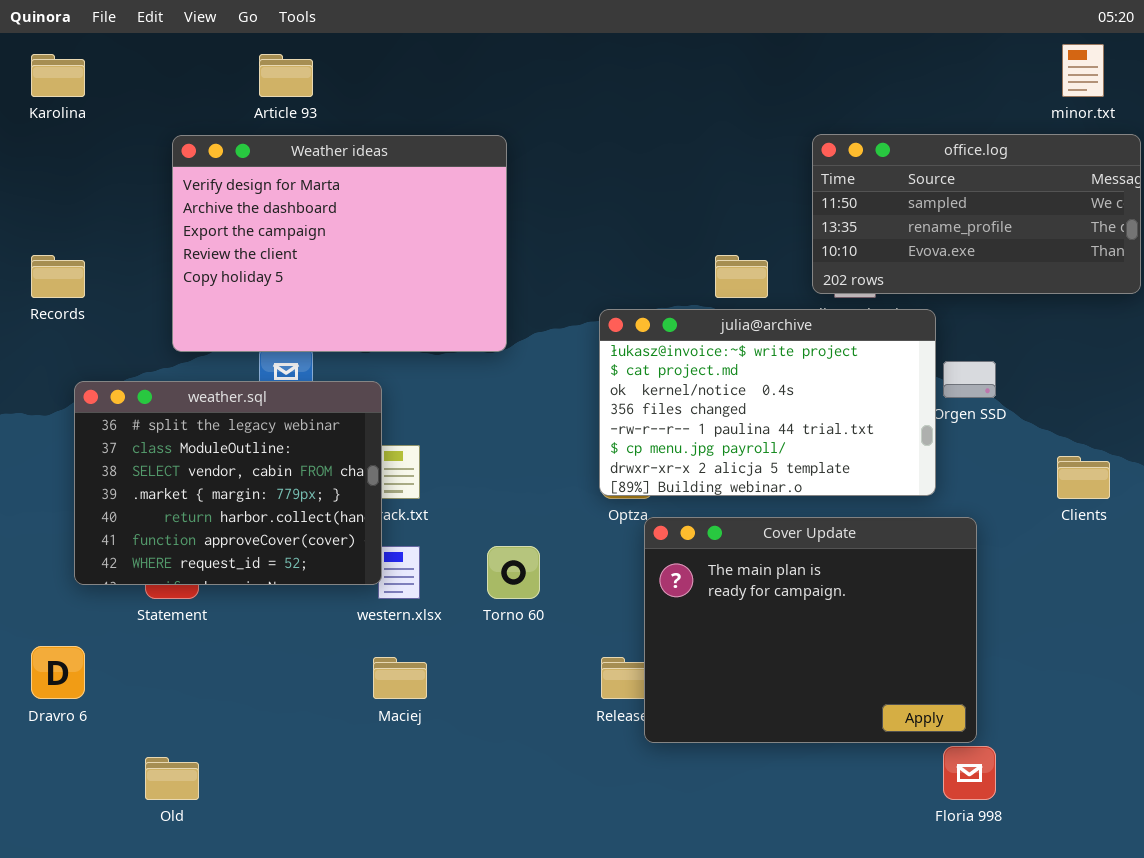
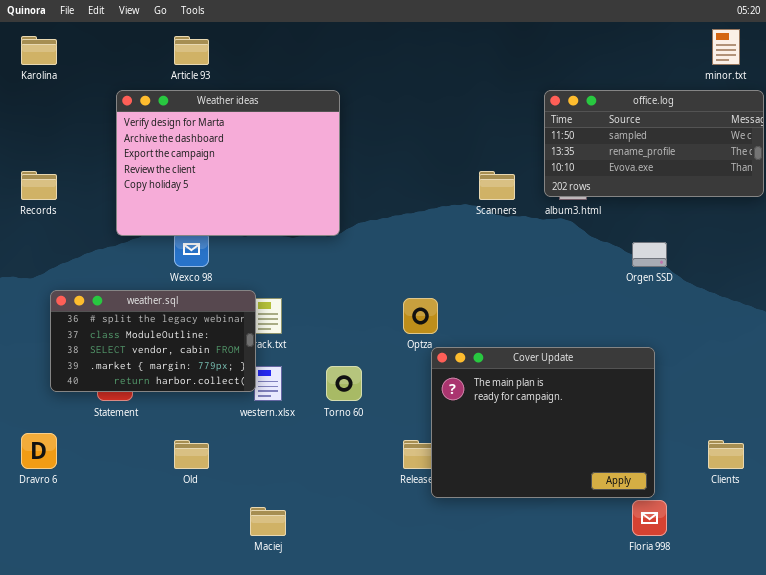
julia@archive: [599,309,936,496] -> none, closed
weather.sql: [74,381,382,585] -> [50,290,256,392], resized
Clients: [1057,456,1110,499] -> [708,440,744,469], moved
Maciej: [373,657,427,699] -> [250,507,286,536], moved
Old: [145,757,199,800] -> [174,440,209,469], moved

